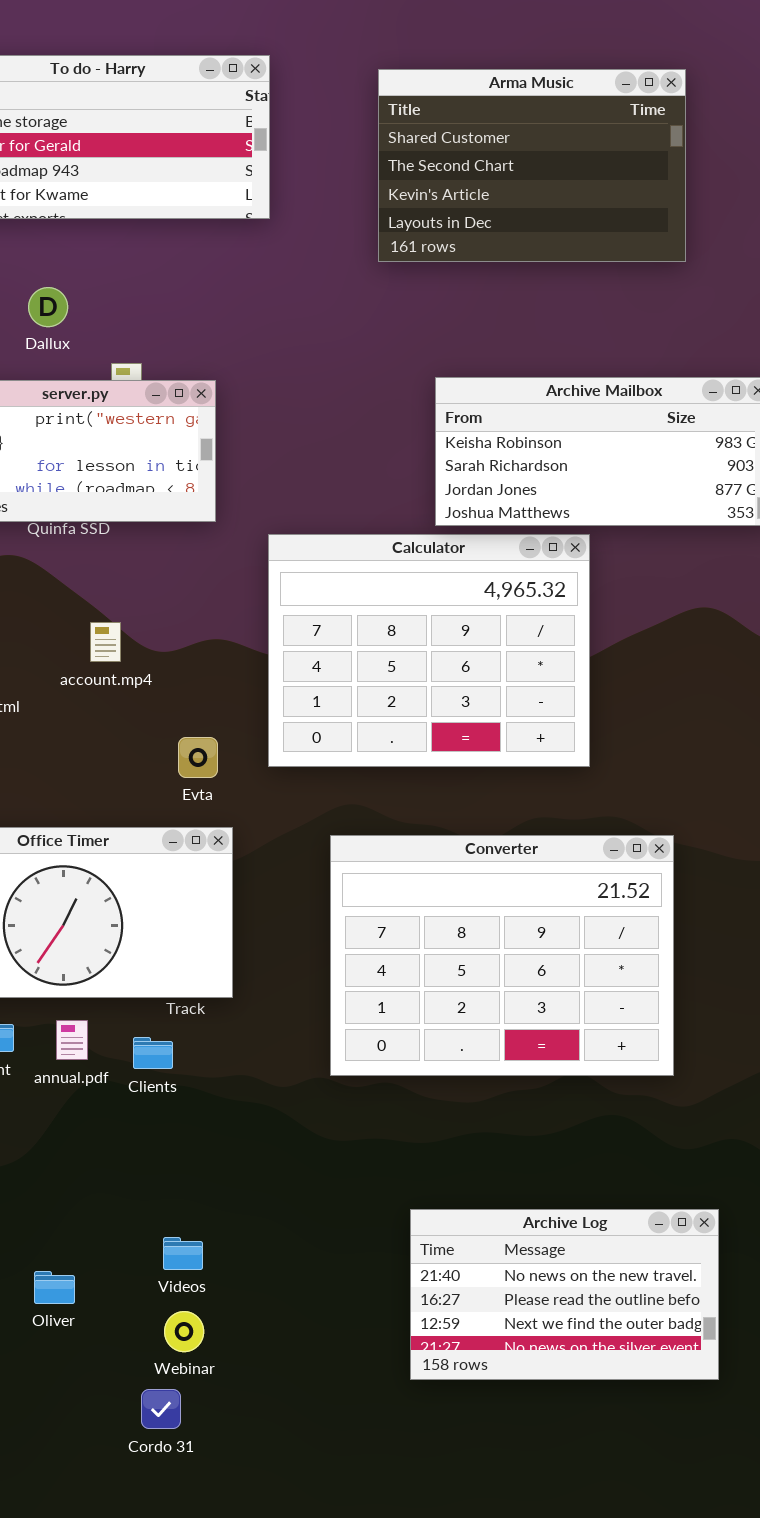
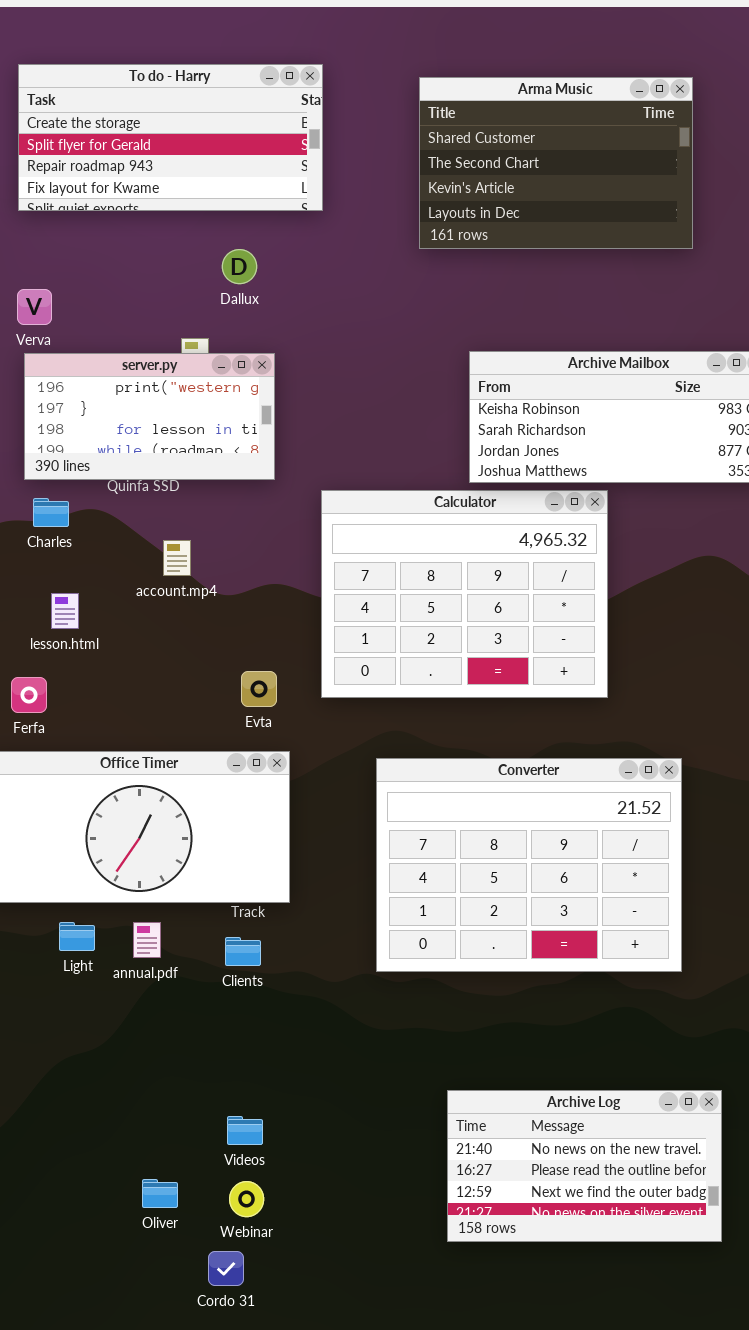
Dallux: [28,287,68,327] -> [222,249,257,284], moved
account.mp4: [90,622,121,662] -> [163,540,191,576], moved
Clients: [133,1037,173,1069] -> [225,937,261,966], moved
Oliver: [34,1271,75,1304] -> [142,1179,178,1208], moved

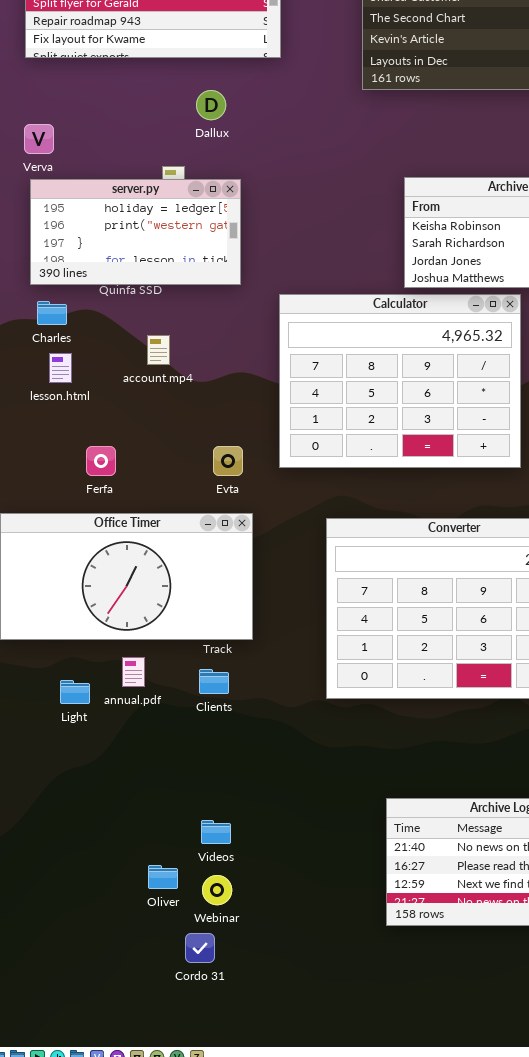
server.py: [24,353,275,480] -> [30,179,241,285], scrolled up 1 row
lesson.html: [51,593,79,629] -> [49,353,72,383], moved
Ferfa: [11,677,47,713] -> [86,446,116,476], moved
Light: [59,922,95,951] -> [60,680,90,704], moved
Oliver: [142,1179,178,1208] -> [148,865,178,889], moved

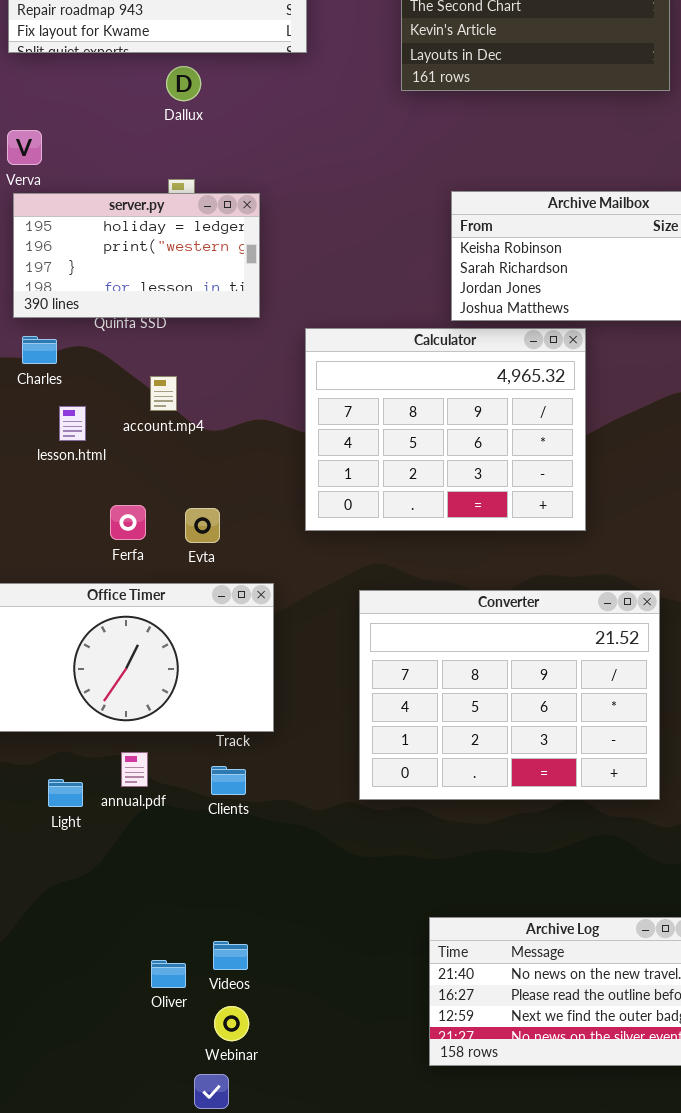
Dallux: [196,90,226,120] -> [166,66,201,101], moved
lesson.html: [49,353,72,383] -> [59,406,86,441], moved
Ferfa: [86,446,116,476] -> [110,505,146,540], moved
Evta: [213,446,243,476] -> [185,508,220,543], moved
Oliver: [148,865,178,889] -> [151,960,186,988], moved

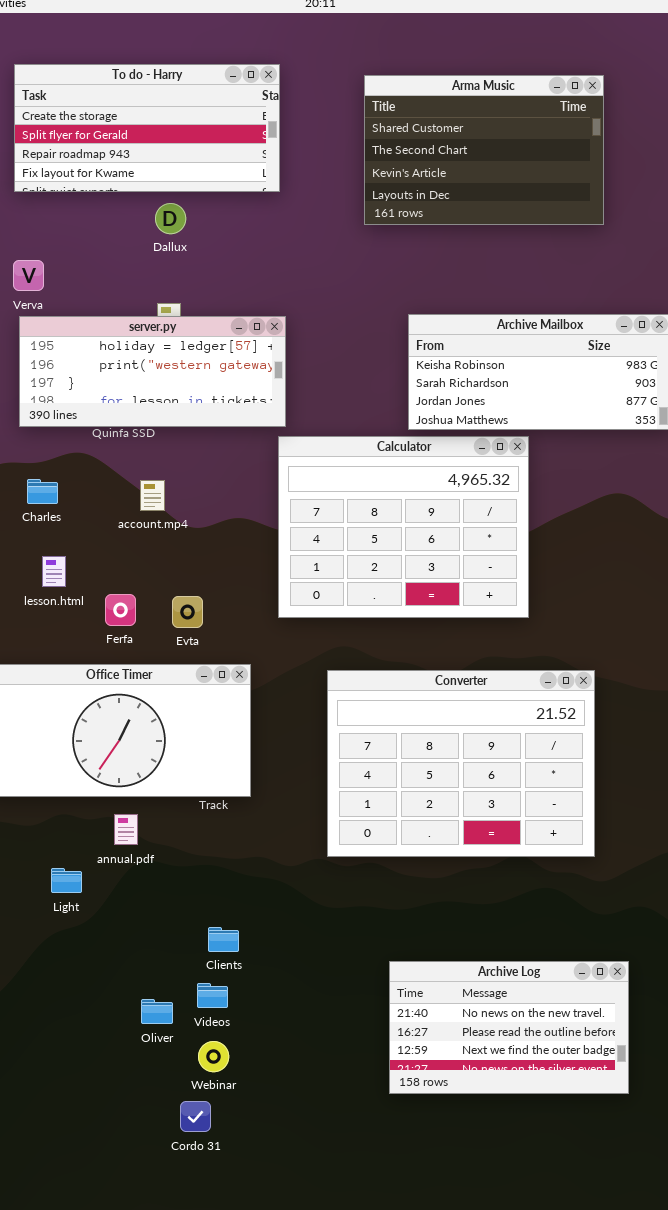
server.py: [13,193,260,318] -> [19,316,286,427], resized
Charles: [22,336,57,364] -> [27,479,58,504], moved
lesson.html: [59,406,86,441] -> [42,556,66,587], moved
Clients: [211,766,246,795] -> [208,927,239,952], moved
Light: [48,779,83,807] -> [51,868,82,893], moved

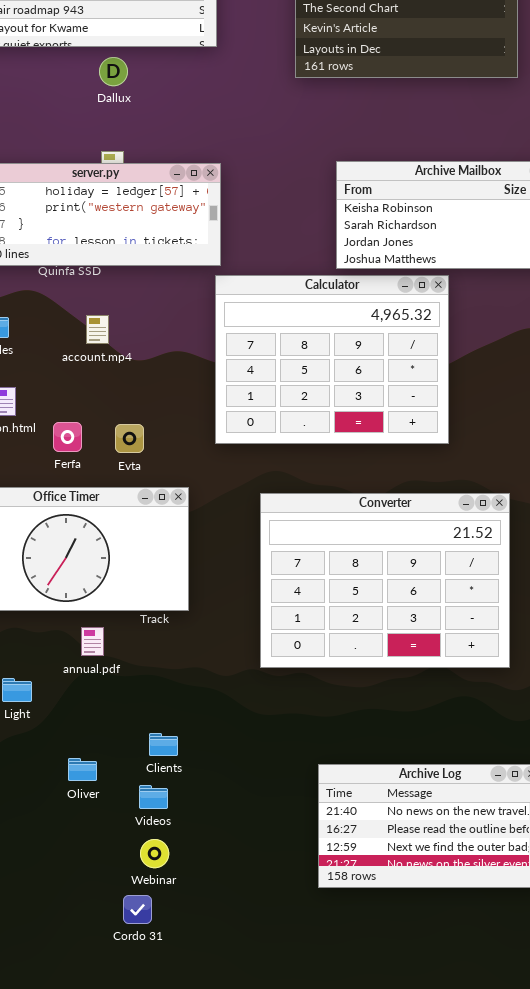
annual.pdf: [114,814,138,845] -> [81,627,104,656], moved
Oliver: [141,999,173,1024] -> [68,758,97,781], moved

